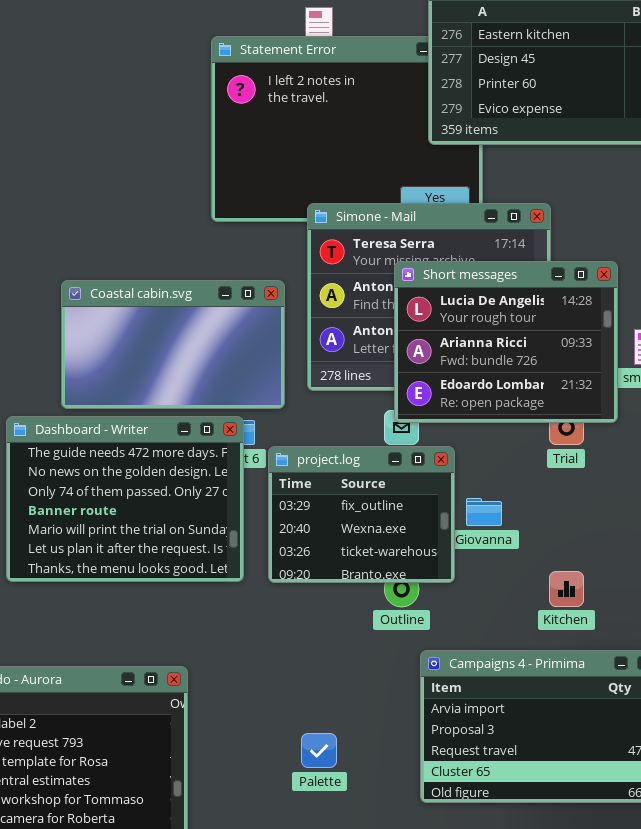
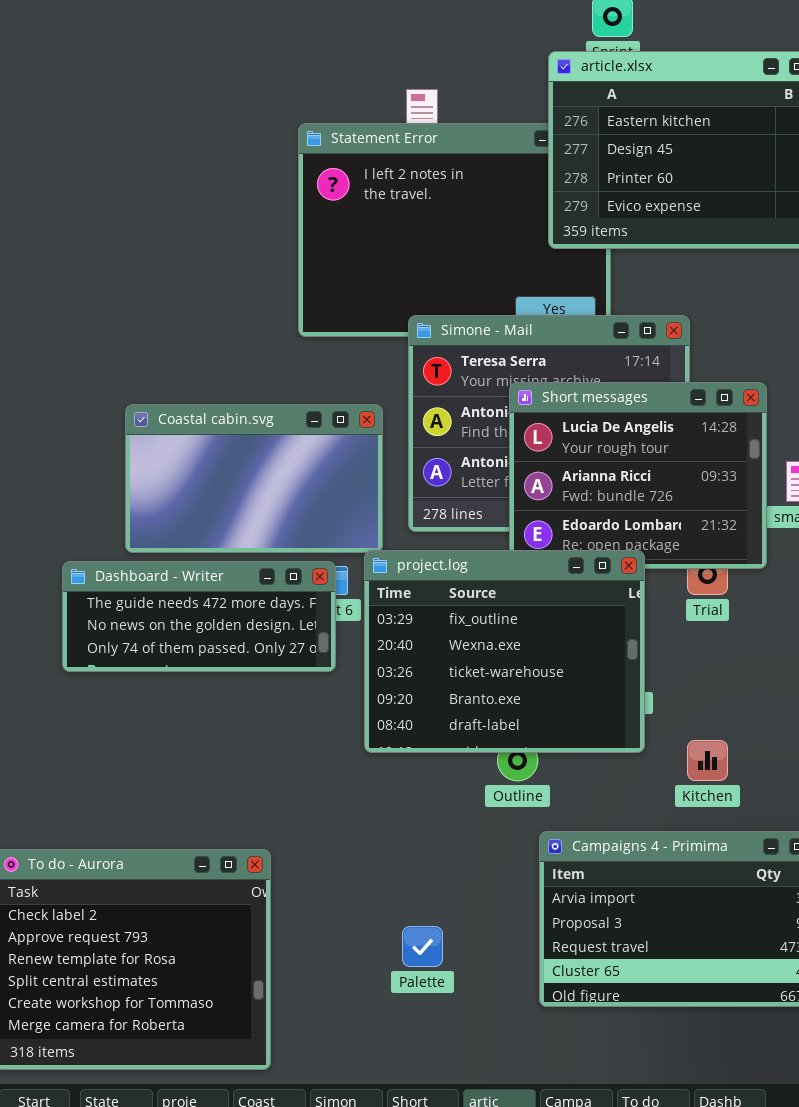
Dashboard - Writer: [6,416,244,582] -> [62,561,336,672], resized
project.log: [268,446,455,583] -> [364,550,645,753], resized

